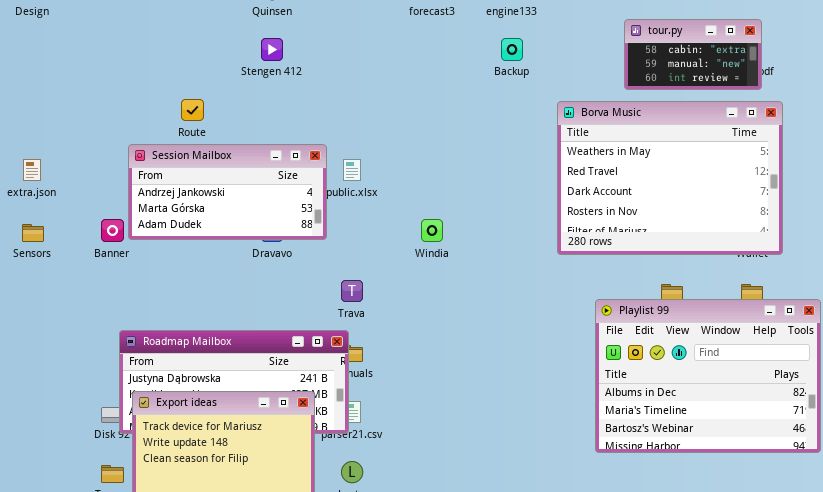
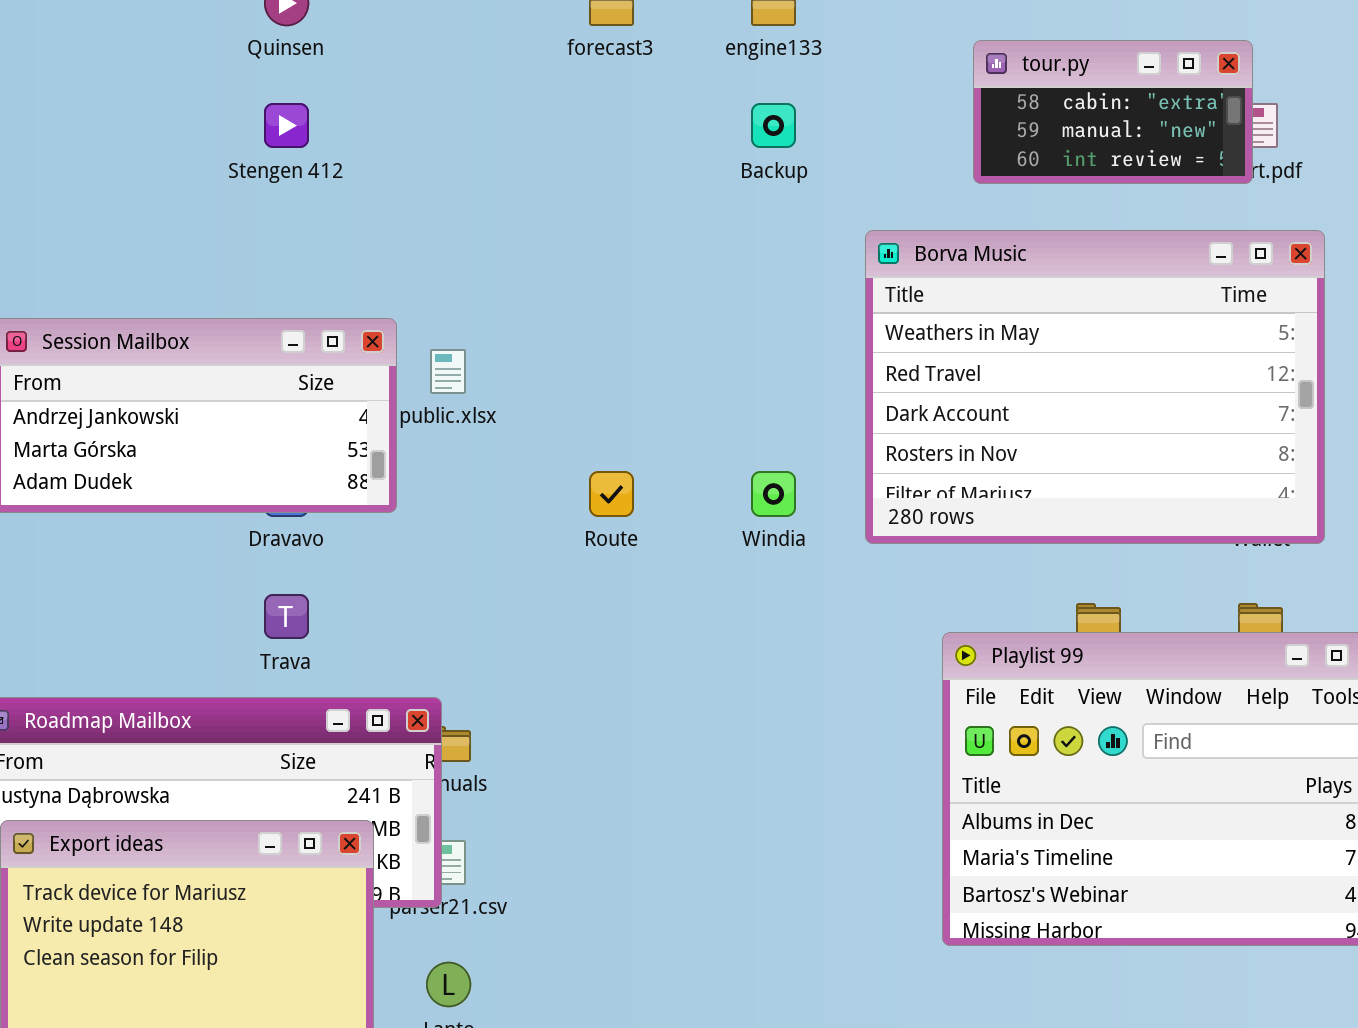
tour.py: [624,19,762,90] -> [973,40,1253,184], moved
Route: [181,99,204,121] -> [589,471,634,517], moved
Windia: [421,219,443,242] -> [751,471,796,517], moved
Trava: [341,280,363,302] -> [264,594,309,639], moved

